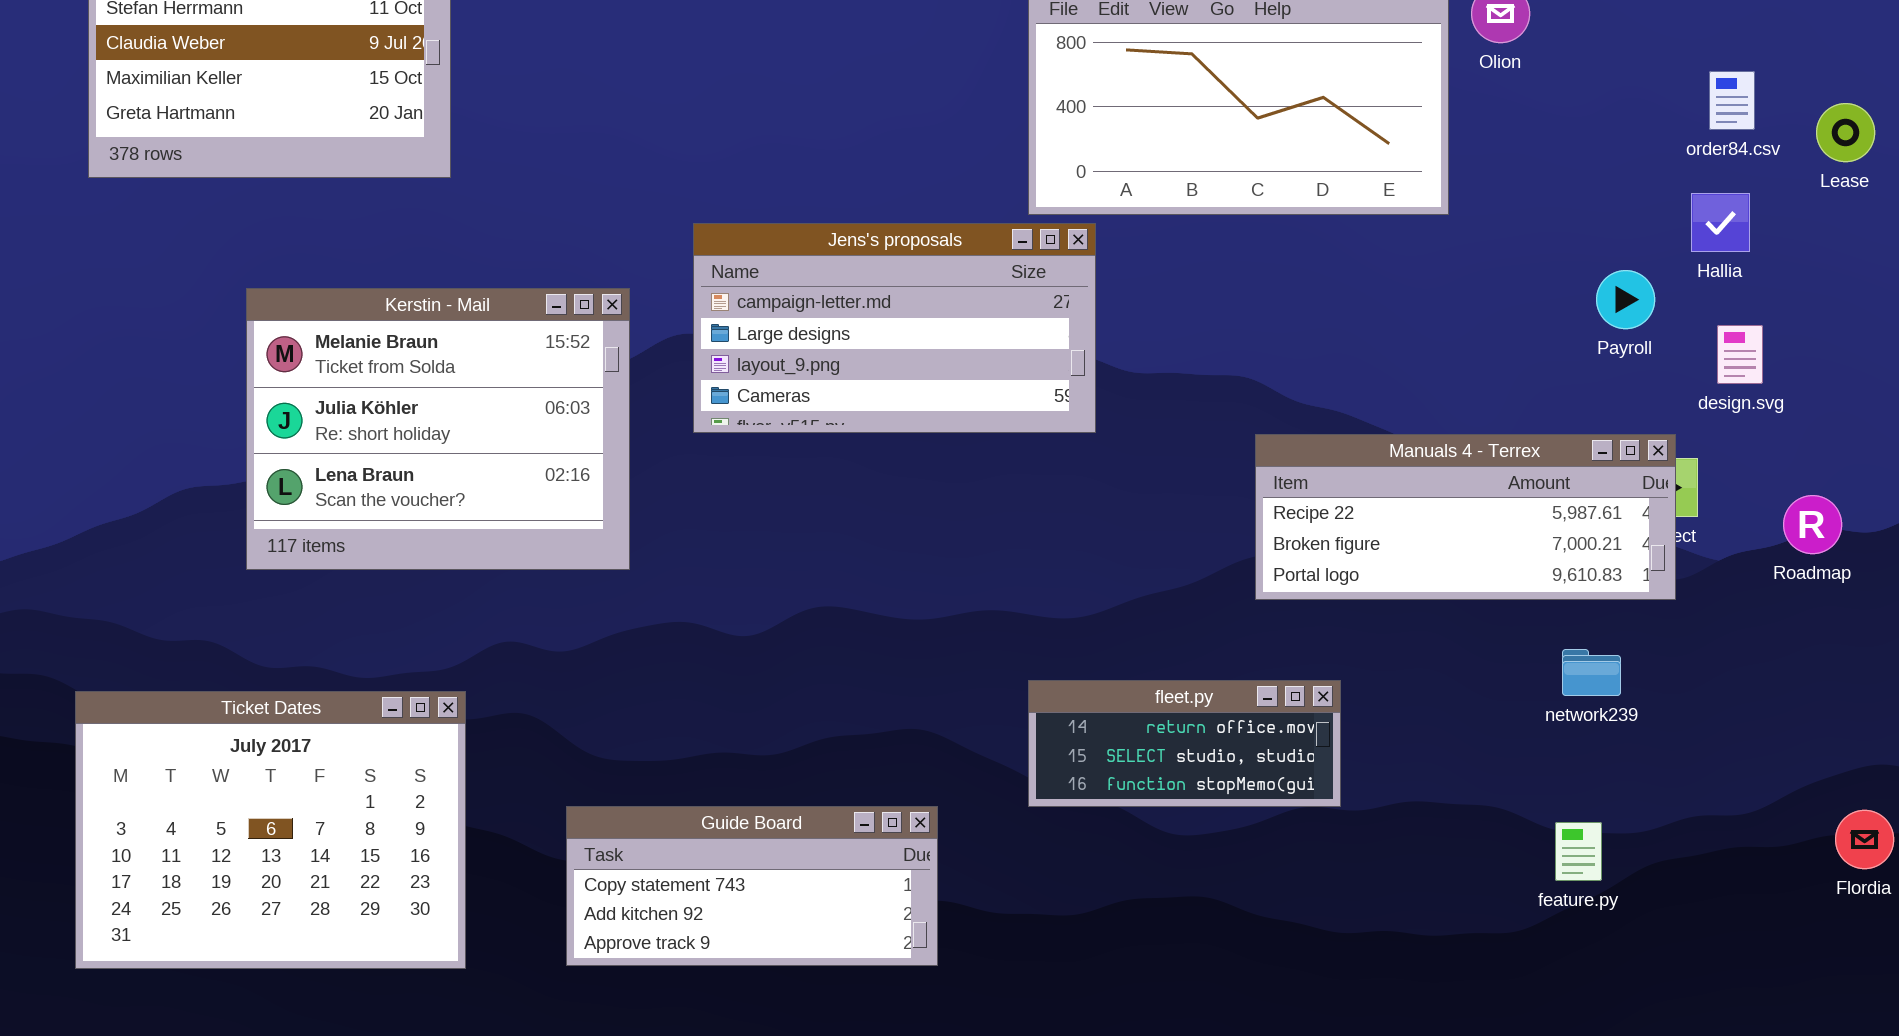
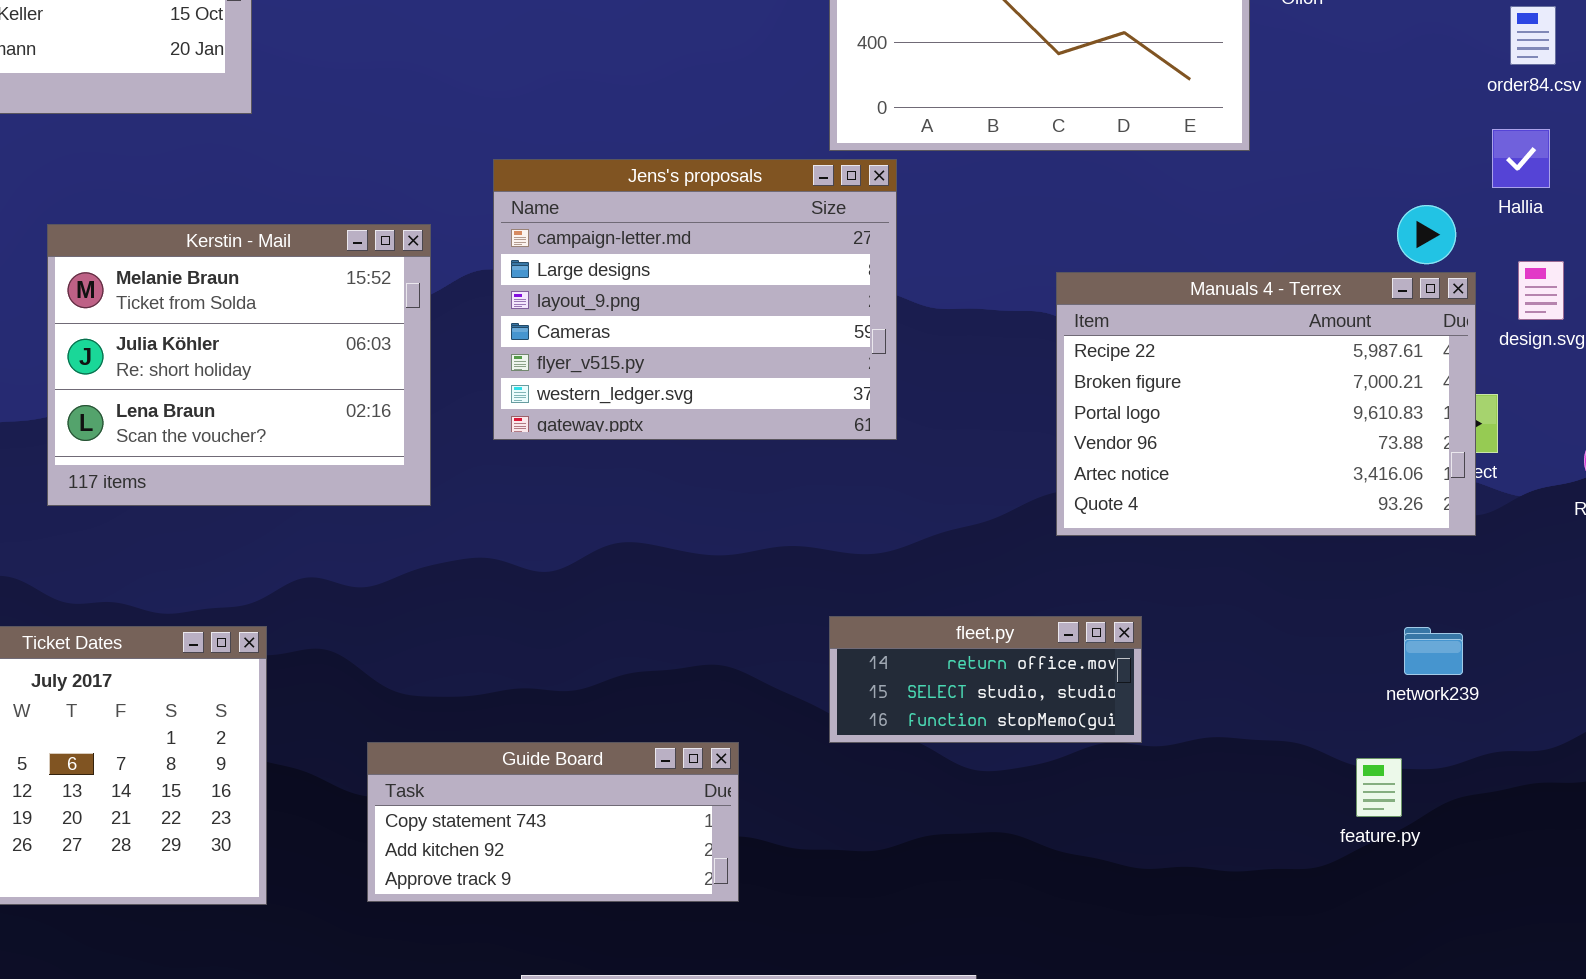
Jens's proposals: [693,223,1096,433] -> [493,159,897,440], resized
Manuals 4 - Terrex: [1255,434,1676,600] -> [1056,272,1476,536], resized
network239: [1562,649,1621,696] -> [1404,627,1463,675], moved

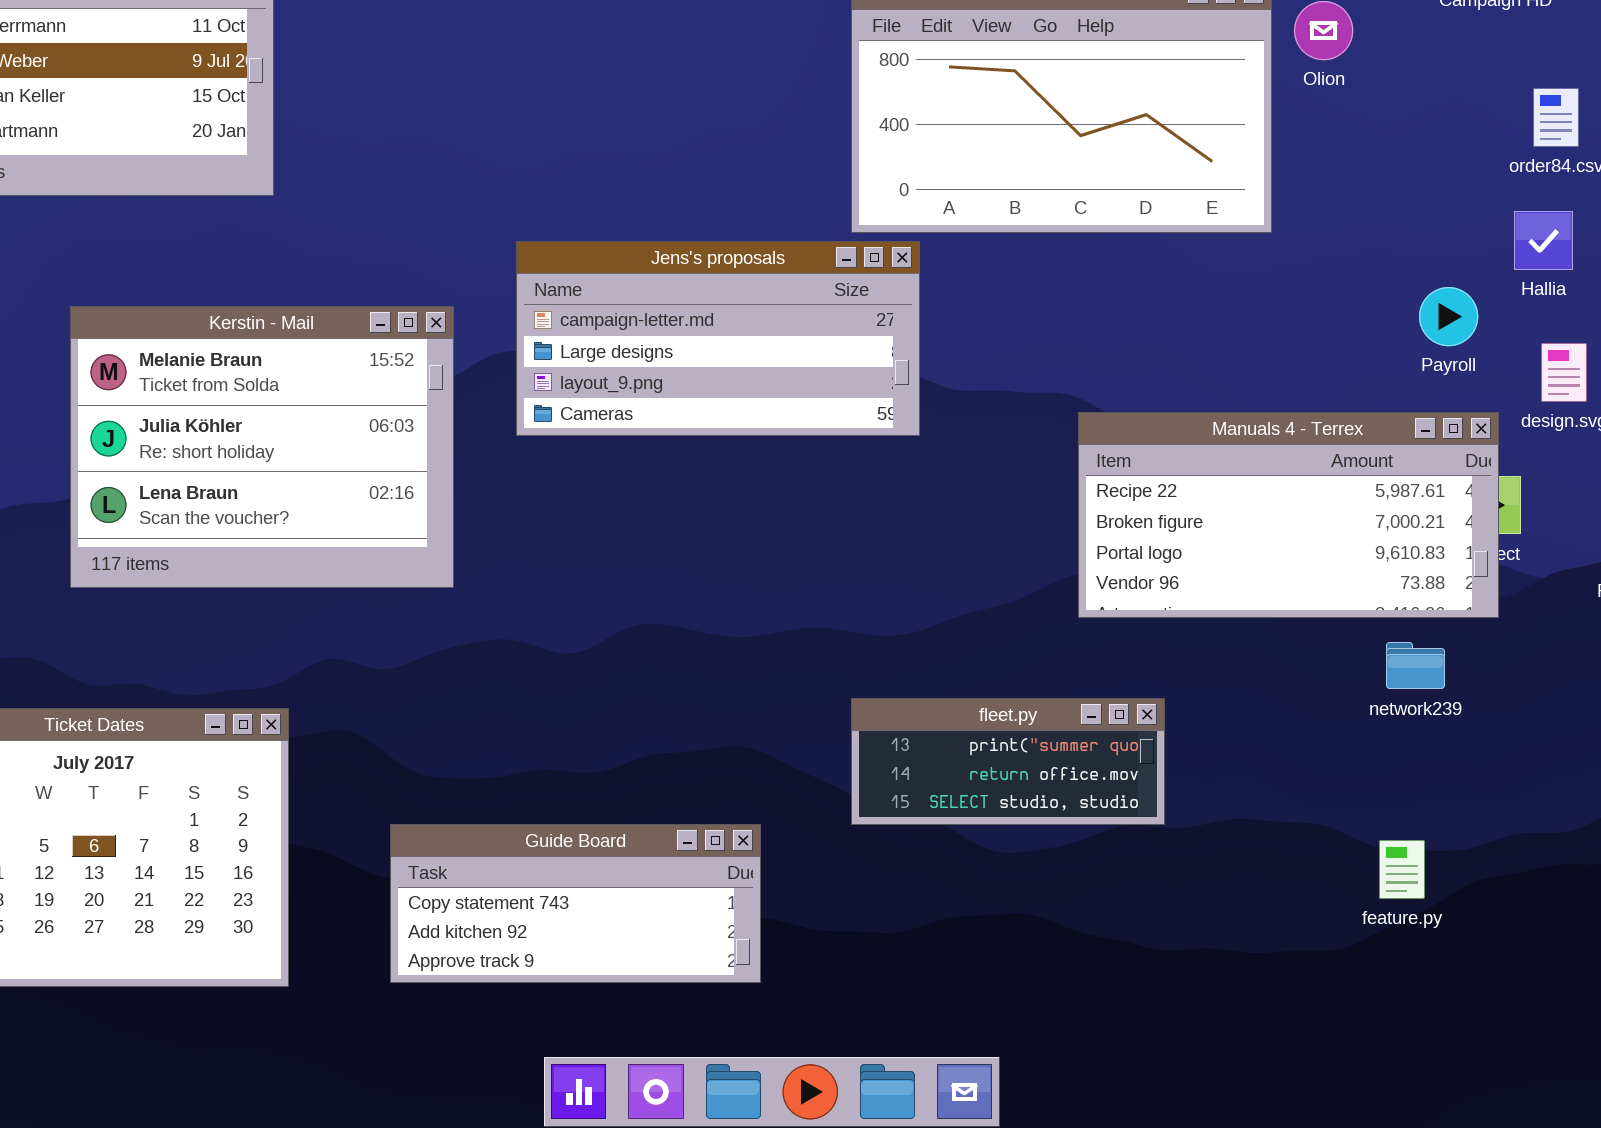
Jens's proposals: [493,159,897,440] -> [516,241,920,436], resized
Manuals 4 - Terrex: [1056,272,1476,536] -> [1078,412,1499,618], resized
fleet.py: [829,616,1142,743] -> [851,698,1165,825], scrolled up 1 row
network239: [1404,627,1463,675] -> [1386,642,1445,689], moved

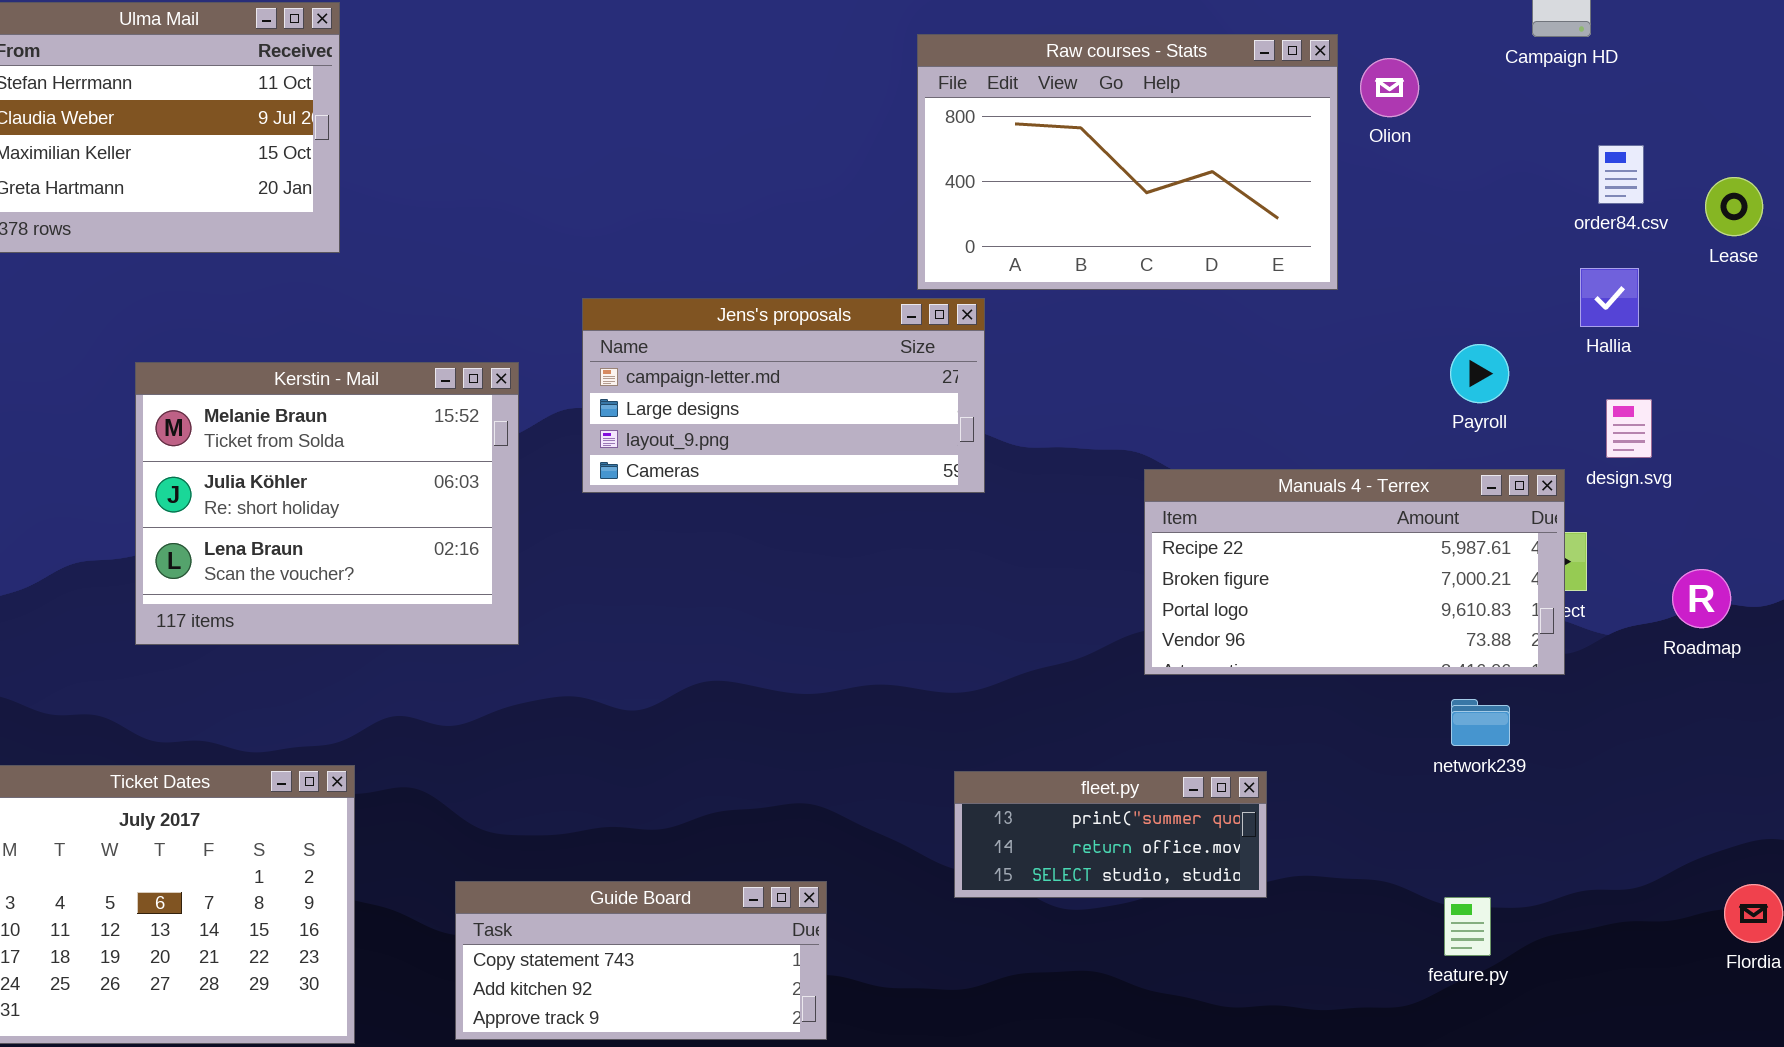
Payroll: [1419,287,1478,346] -> [1450,344,1509,403], moved
fleet.py: [851,698,1165,825] -> [954,771,1267,898], moved

